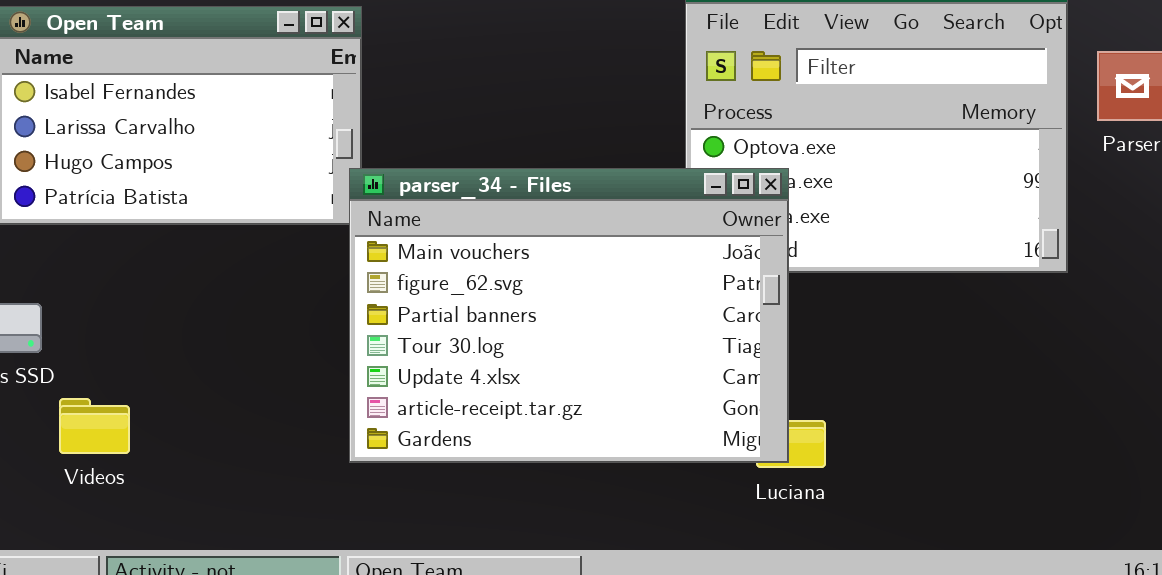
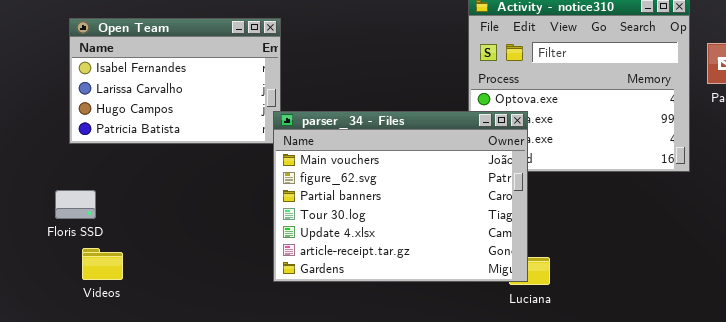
Videos: [59,398,130,454] -> [82,248,123,280], moved

